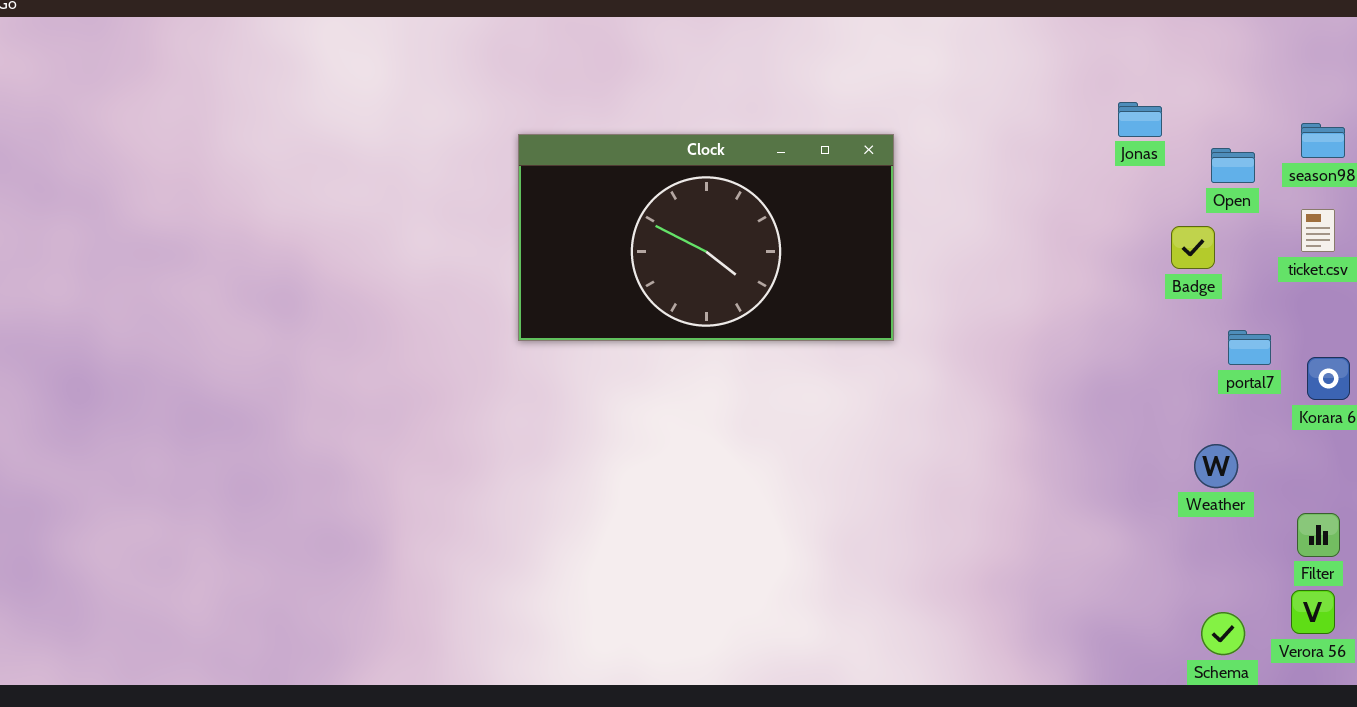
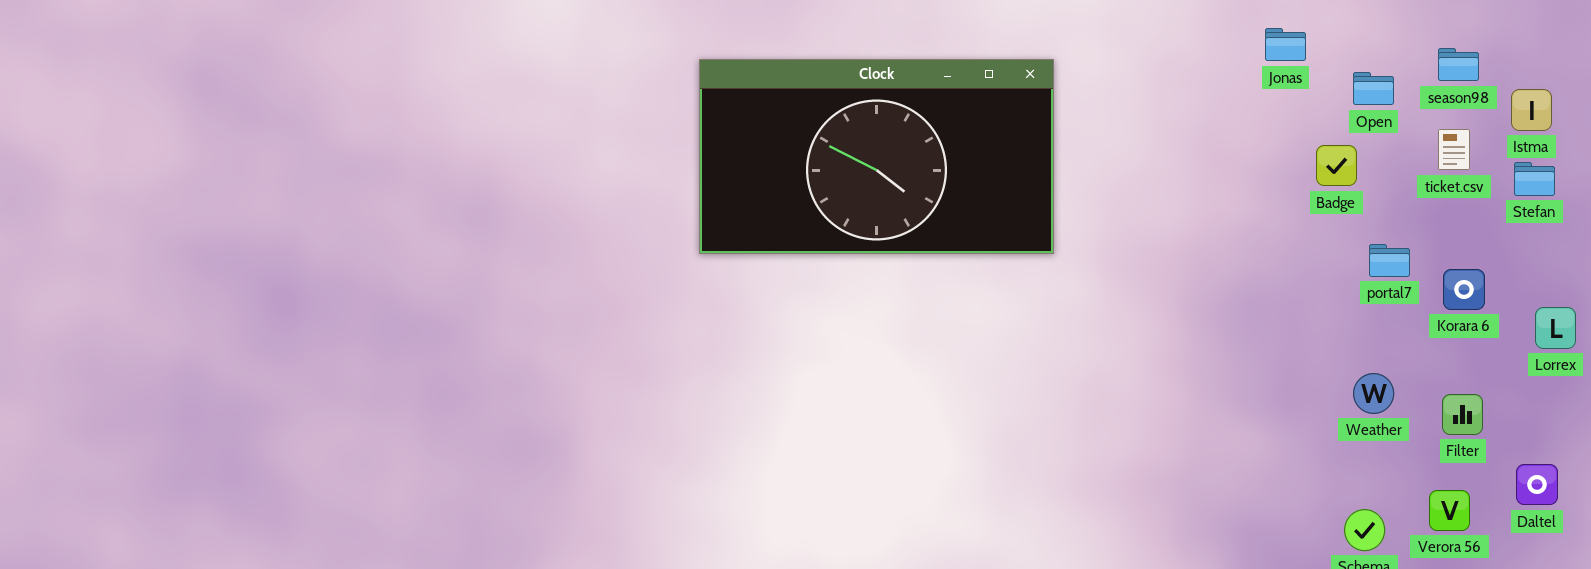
Weather: [1194,444,1238,488] -> [1353,373,1394,414], moved
Filter: [1297,513,1340,557] -> [1442,394,1483,435], moved

